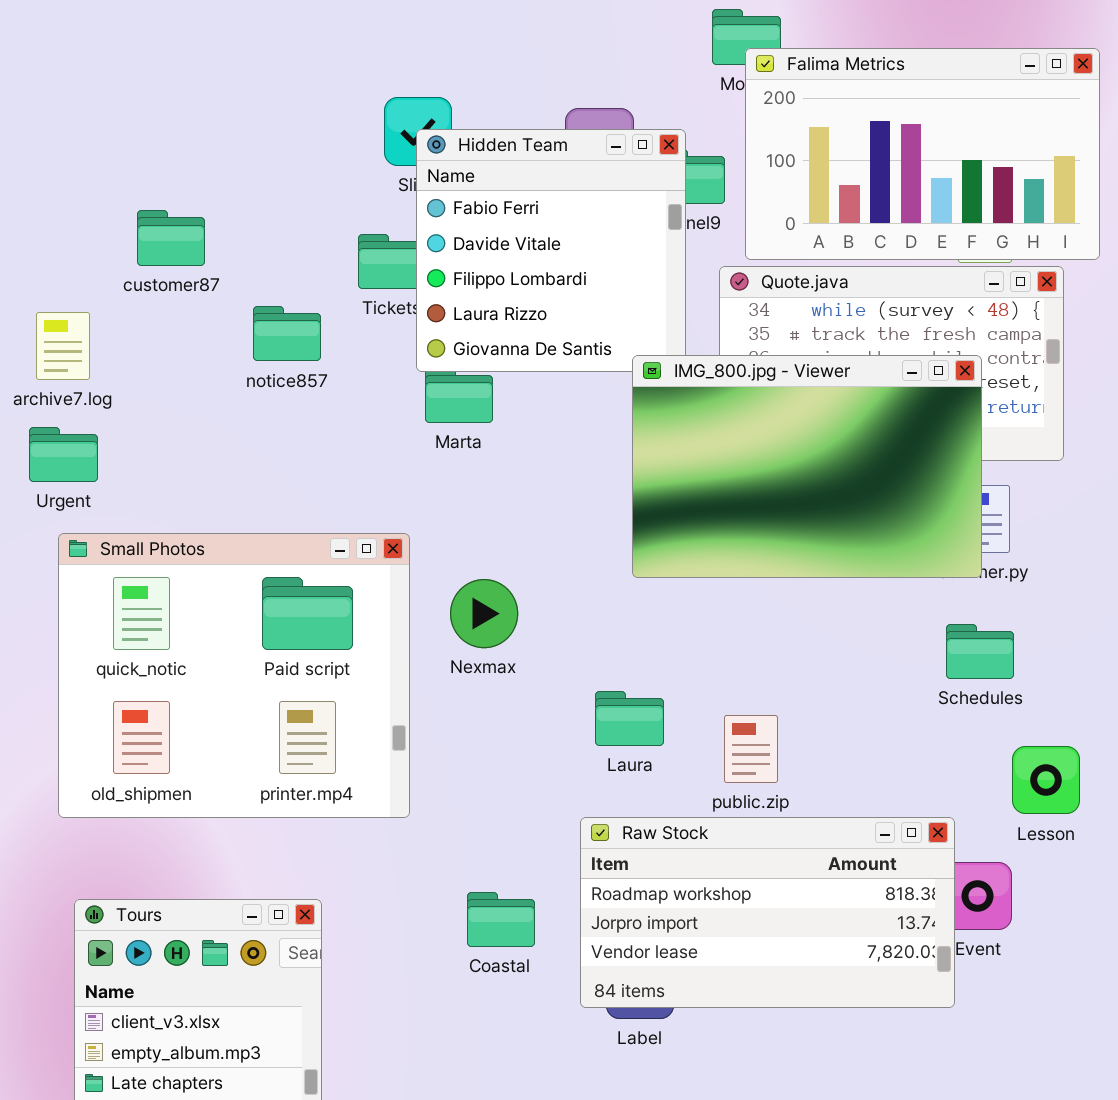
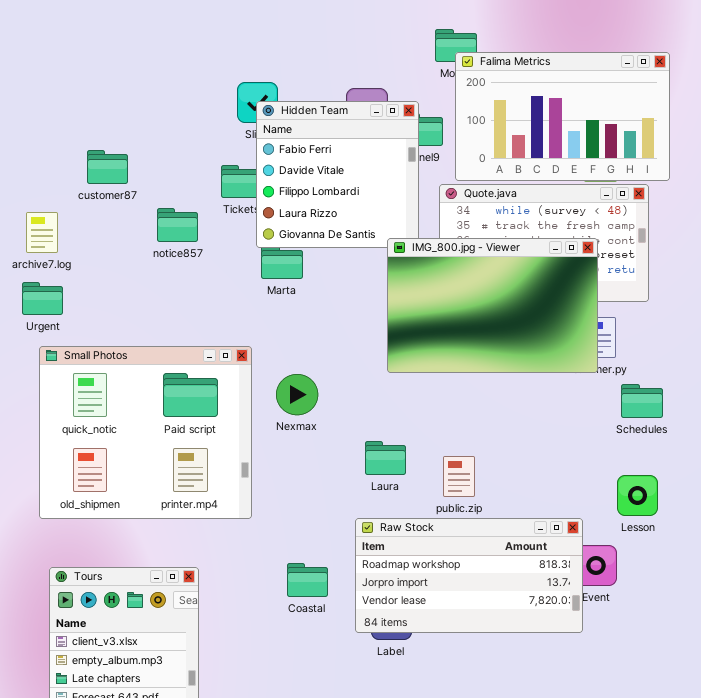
Schedules: [946,624,1014,679] -> [621,384,663,418], moved

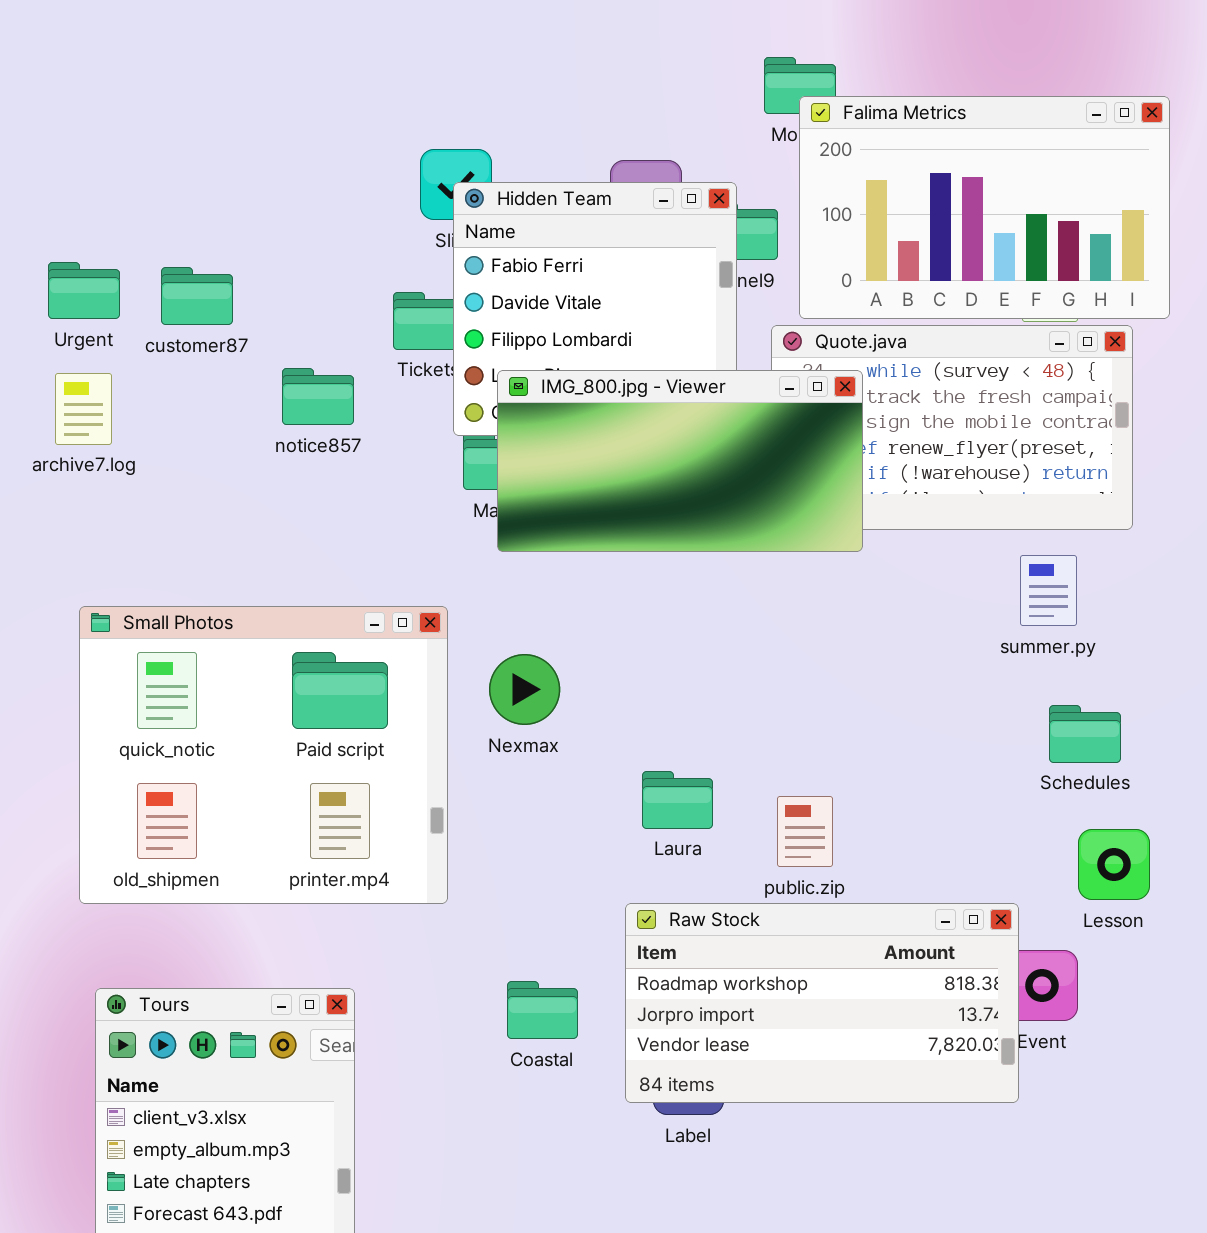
IMG_800.jpg - Viewer: [387,238,598,373] -> [497,370,863,552], moved, resized
Urgent: [22,282,63,315] -> [48,262,120,319], moved
Schedules: [621,384,663,418] -> [1049,705,1121,763], moved

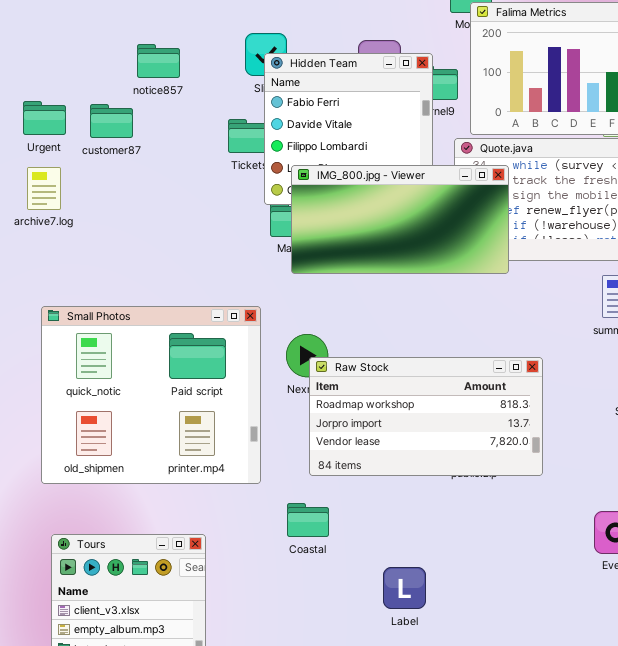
notice857: [282,368,354,425] -> [137,44,180,78], moved
Raw Stock: [625,903,1019,1103] -> [309,357,543,476], moved
Coastal: [507,981,578,1039] -> [287,503,329,537], moved

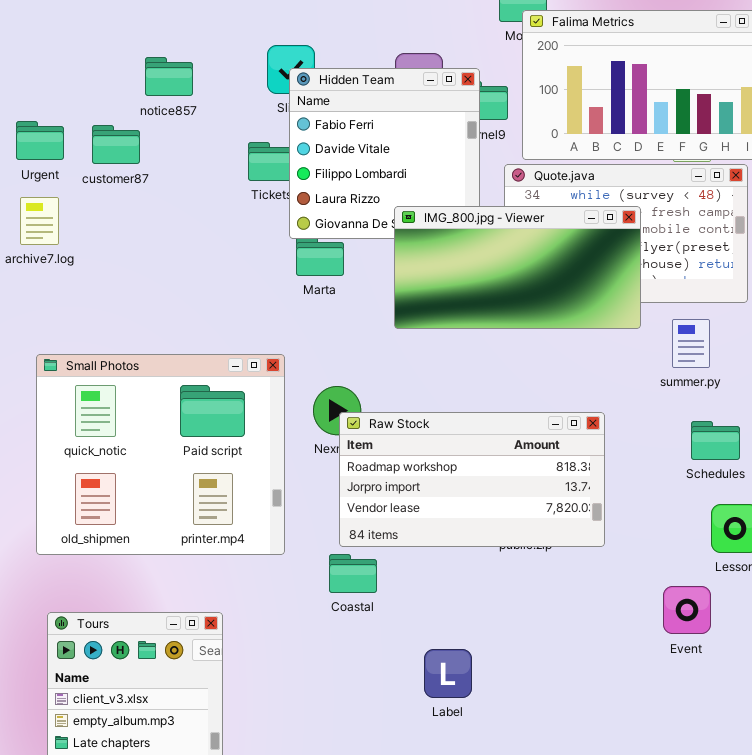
IMG_800.jpg - Viewer: [291,165,509,274] -> [394,206,641,329], moved
Coastal: [287,503,329,537] -> [329,554,377,593], moved

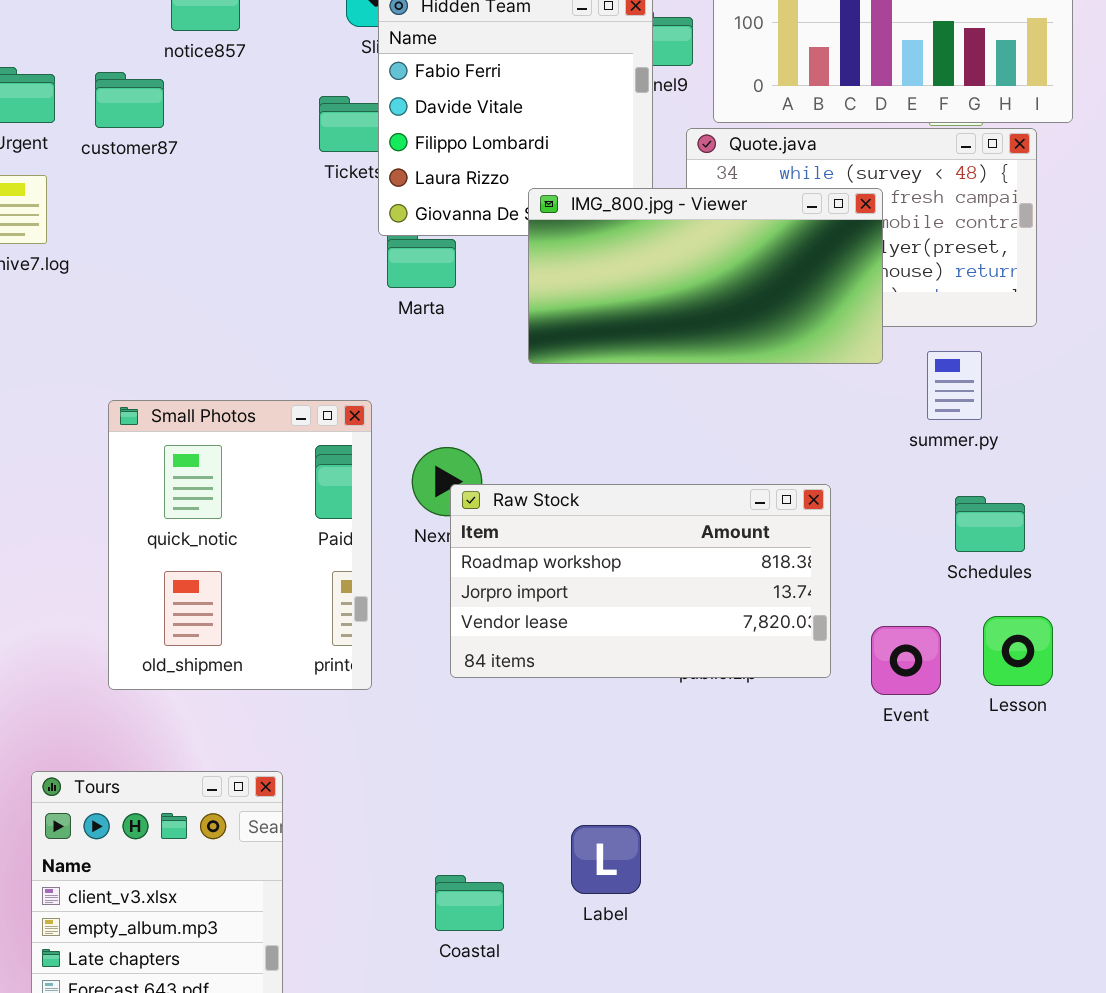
Small Photos: [36,354,285,555] -> [108,400,372,690], resized
Coastal: [329,554,377,593] -> [435,875,504,931], moved
Event: [663,586,711,634] -> [871,626,941,695], moved

